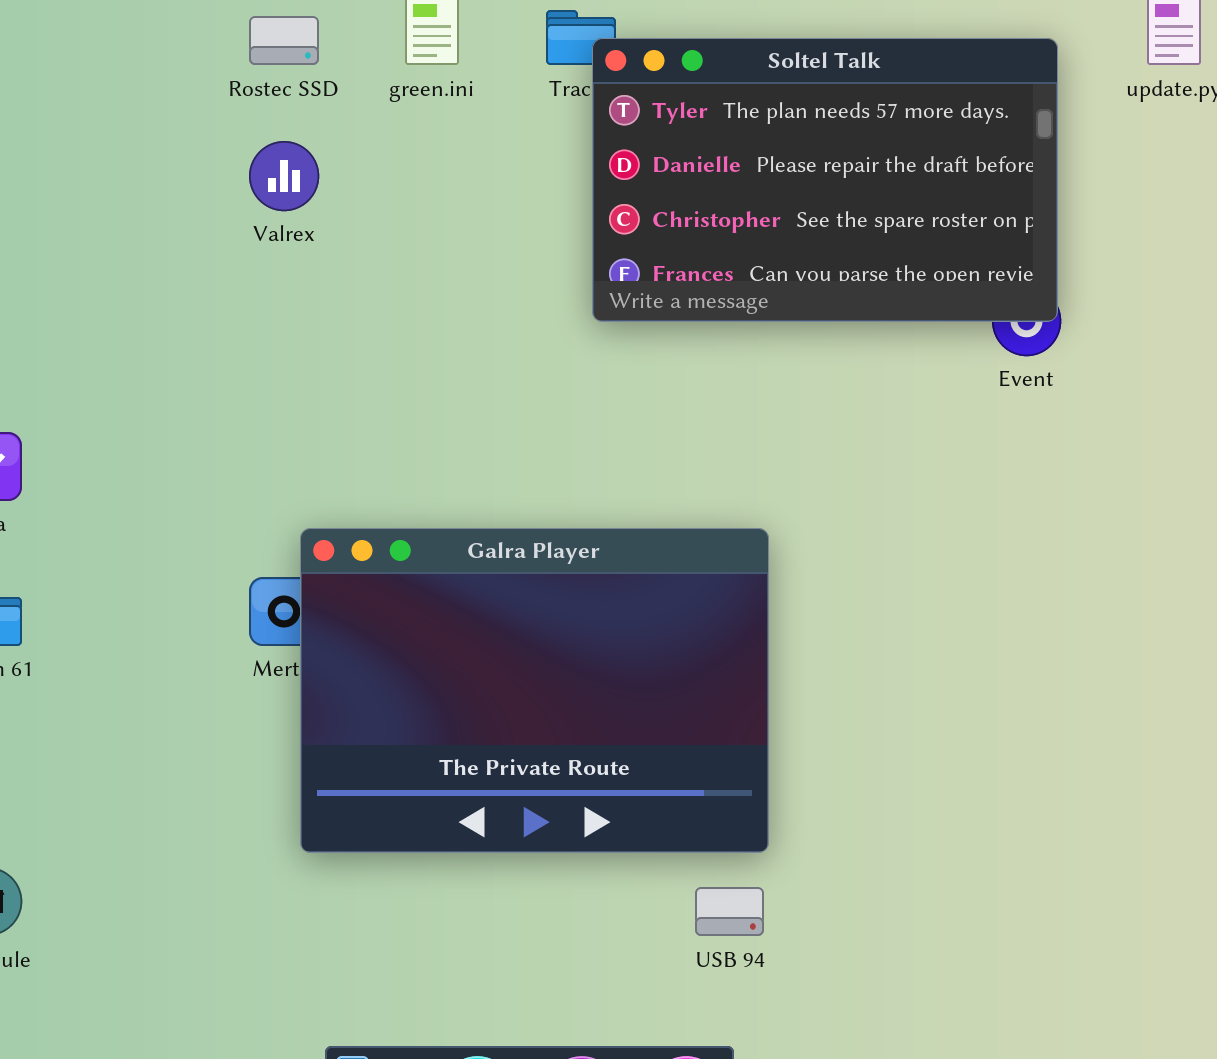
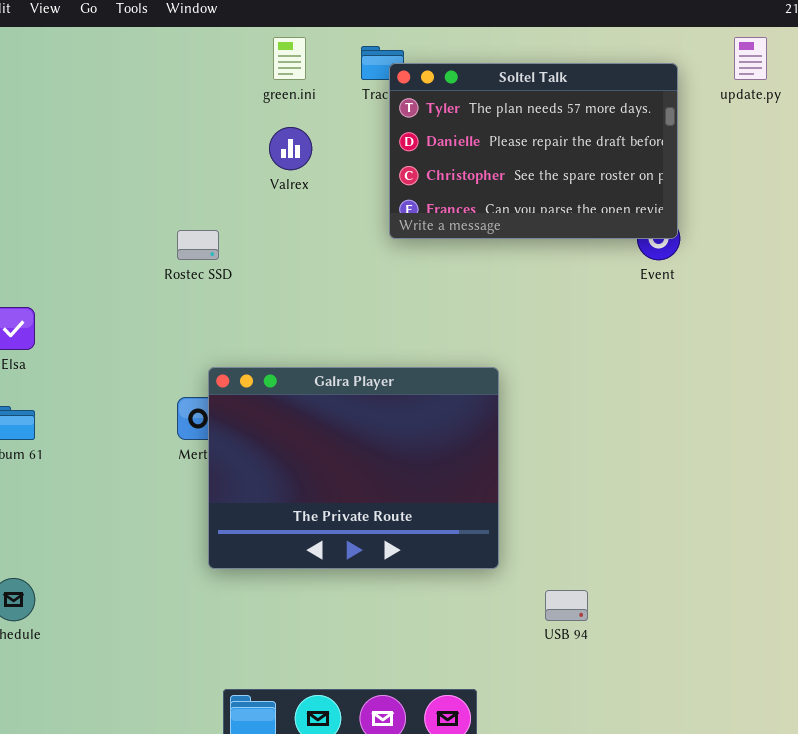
Rostec SSD: [249,16,319,65] -> [177,230,219,260], moved
Valrex: [249,141,319,211] -> [269,127,312,170], moved
USB 94: [695,887,764,936] -> [545,590,588,621], moved

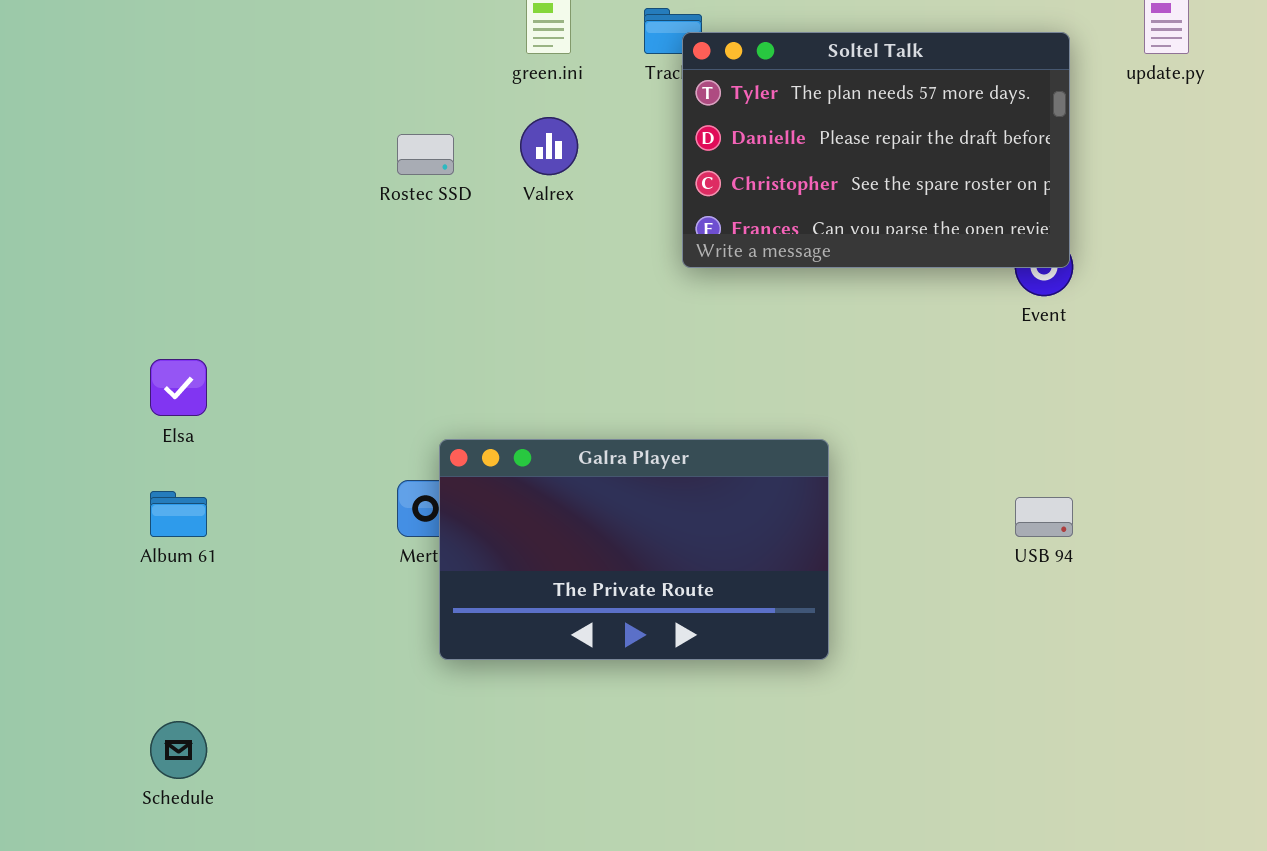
Rostec SSD: [177,230,219,260] -> [397,134,454,175], moved
Galra Player: [208,367,499,569] -> [439,439,829,660], resized
USB 94: [545,590,588,621] -> [1015,497,1073,537], moved

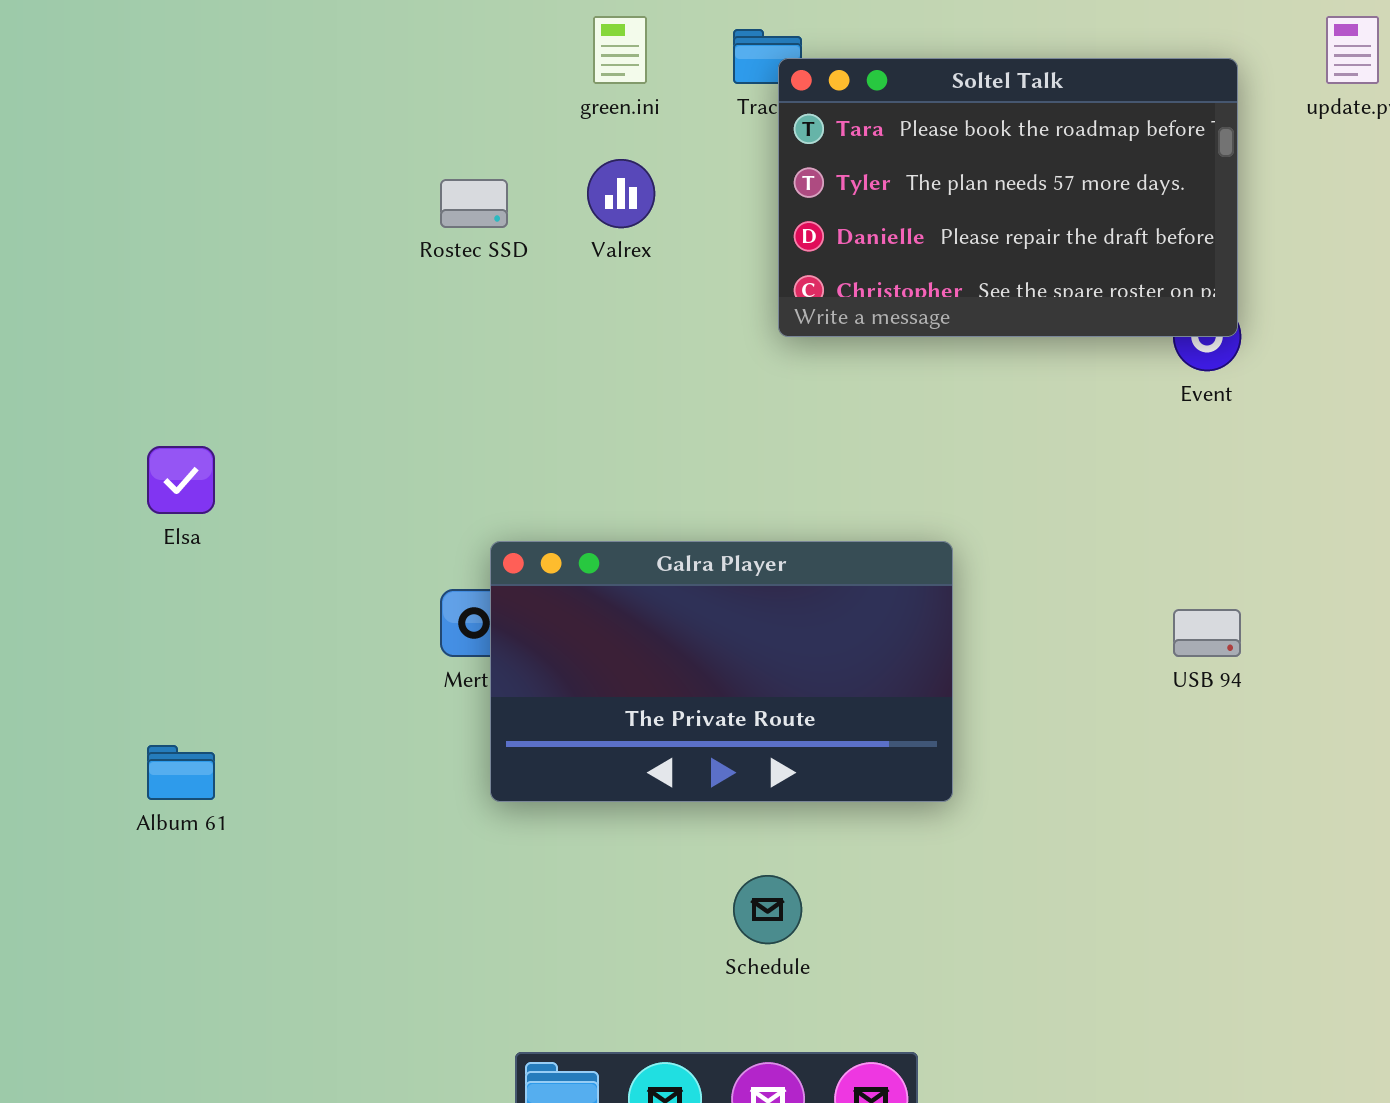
Soltel Talk: [682,32,1070,268] -> [778,58,1238,337], scrolled up 1 row
Album 61: [150,491,207,537] -> [147,745,215,800], moved
Schedule: [150,721,207,779] -> [733,875,802,944], moved

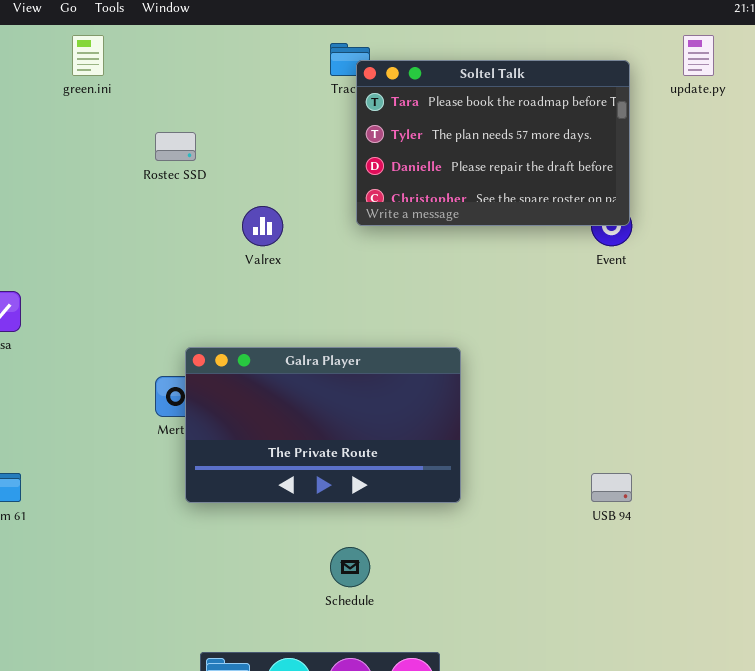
green.ini: [593,16,647,84] -> [72,35,104,76], moved
Valrex: [587,159,655,228] -> [242,206,283,246], moved
USB 94: [1173,609,1241,657] -> [591,473,632,502], moved

